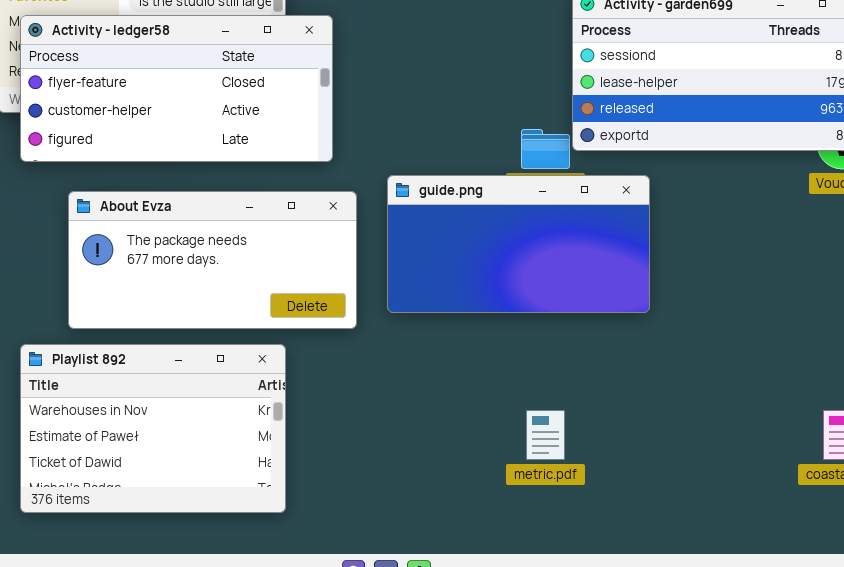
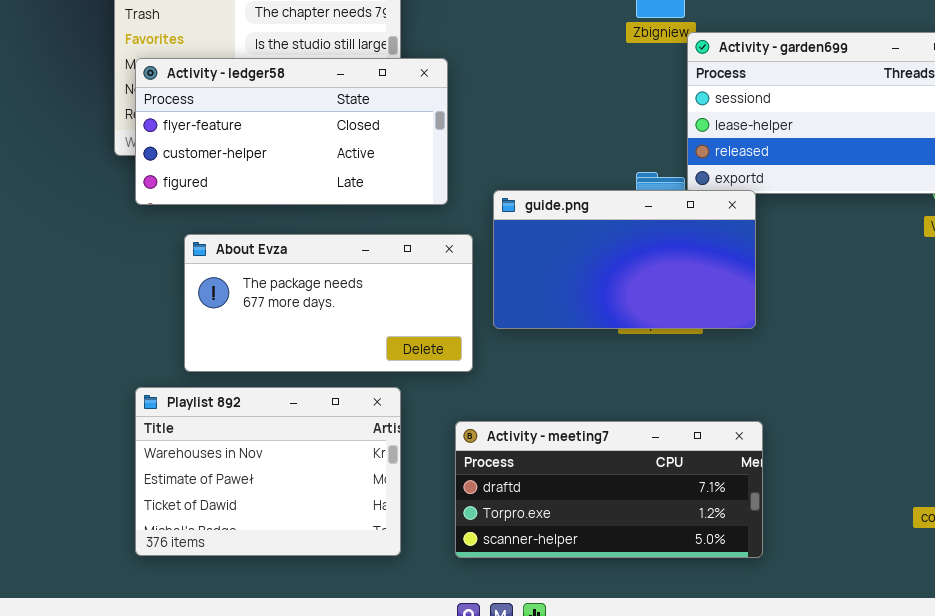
guide.png: [387,175,650,313] -> [493,190,756,329], moved
Activity - meeting7: none -> [455,421,763,558], opened

